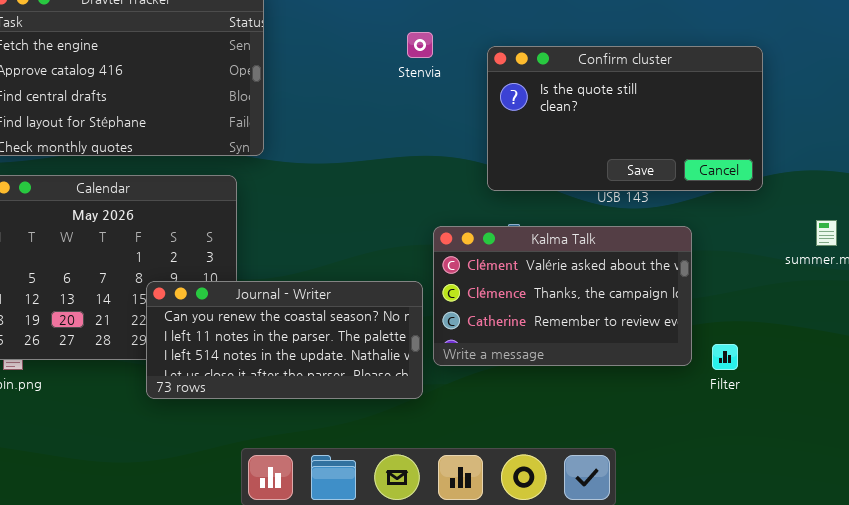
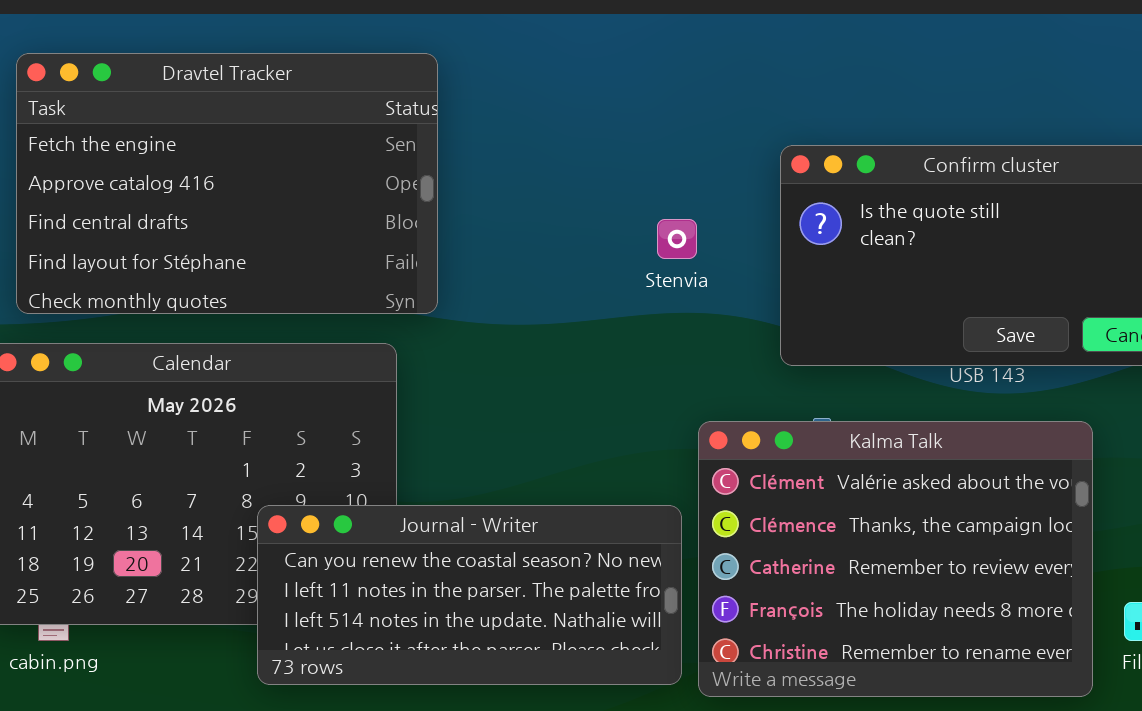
Stenvia: [407,32,433,58] -> [657,219,697,259], moved
Kalma Talk: [433,226,692,366] -> [698,421,1093,697], resized

